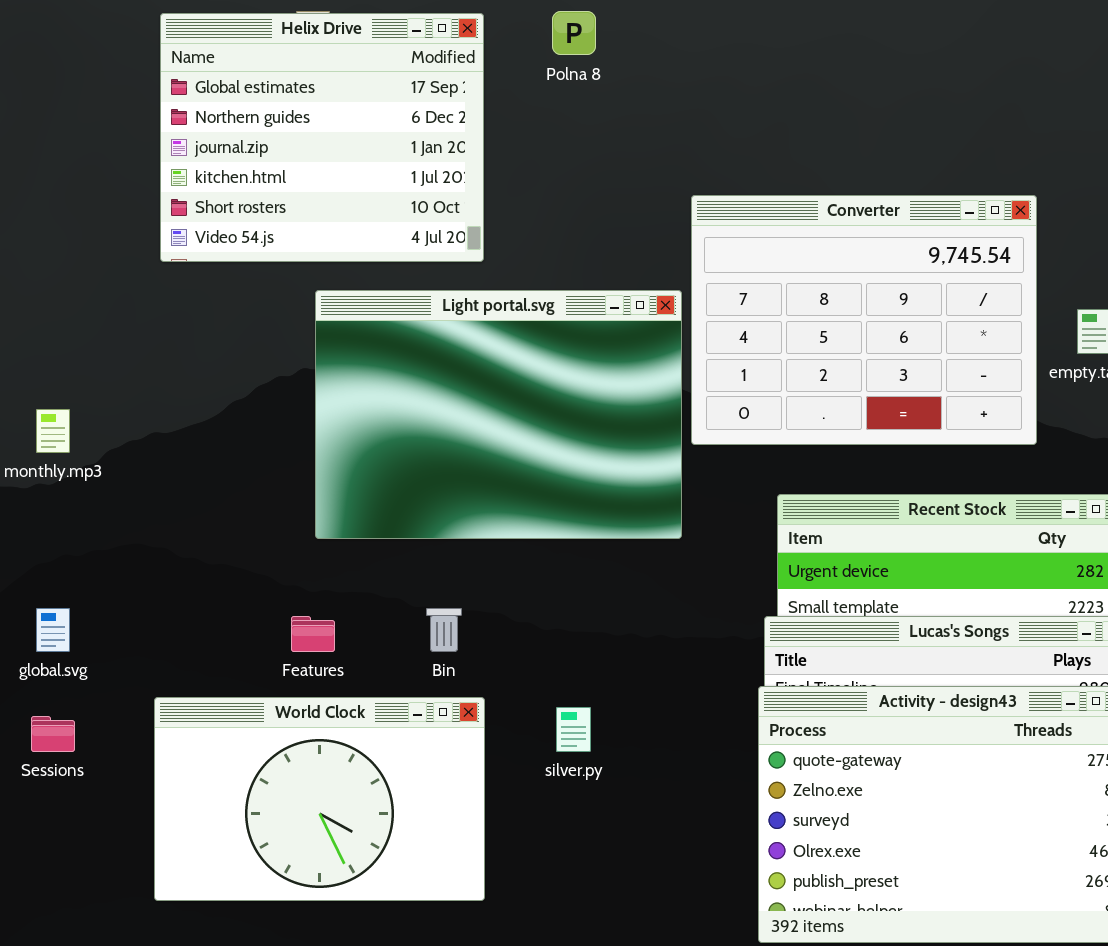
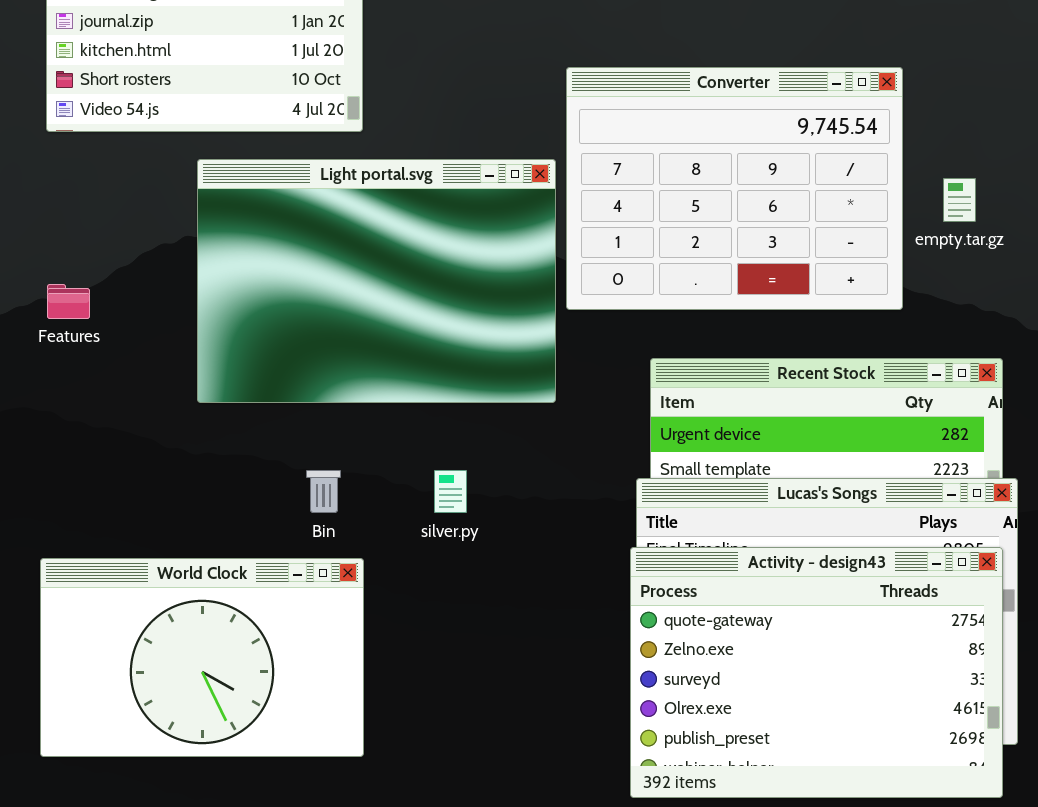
Features: [291,616,335,652] -> [47,284,90,319], moved
silver.py: [556,707,591,752] -> [434,470,467,513], moved

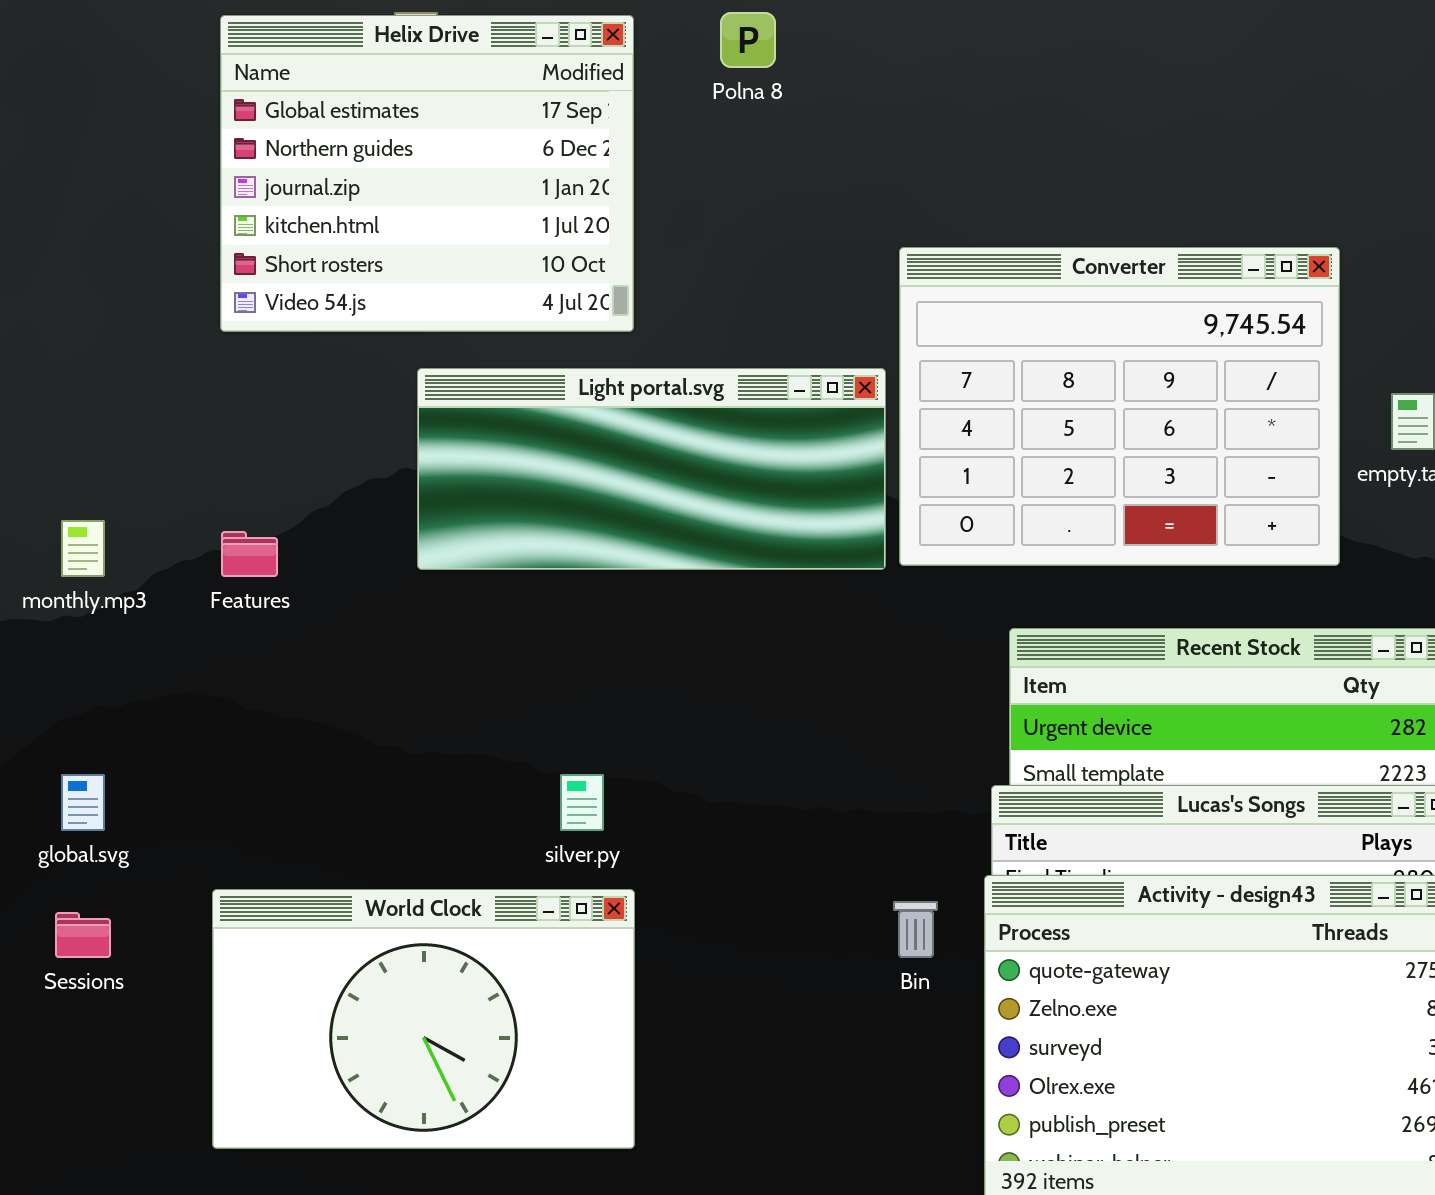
Light portal.svg: [197,159,556,403] -> [417,368,886,570], resized
Bin: [306,470,341,513] -> [893,901,938,958], moved
silver.py: [434,470,467,513] -> [560,774,604,831], moved

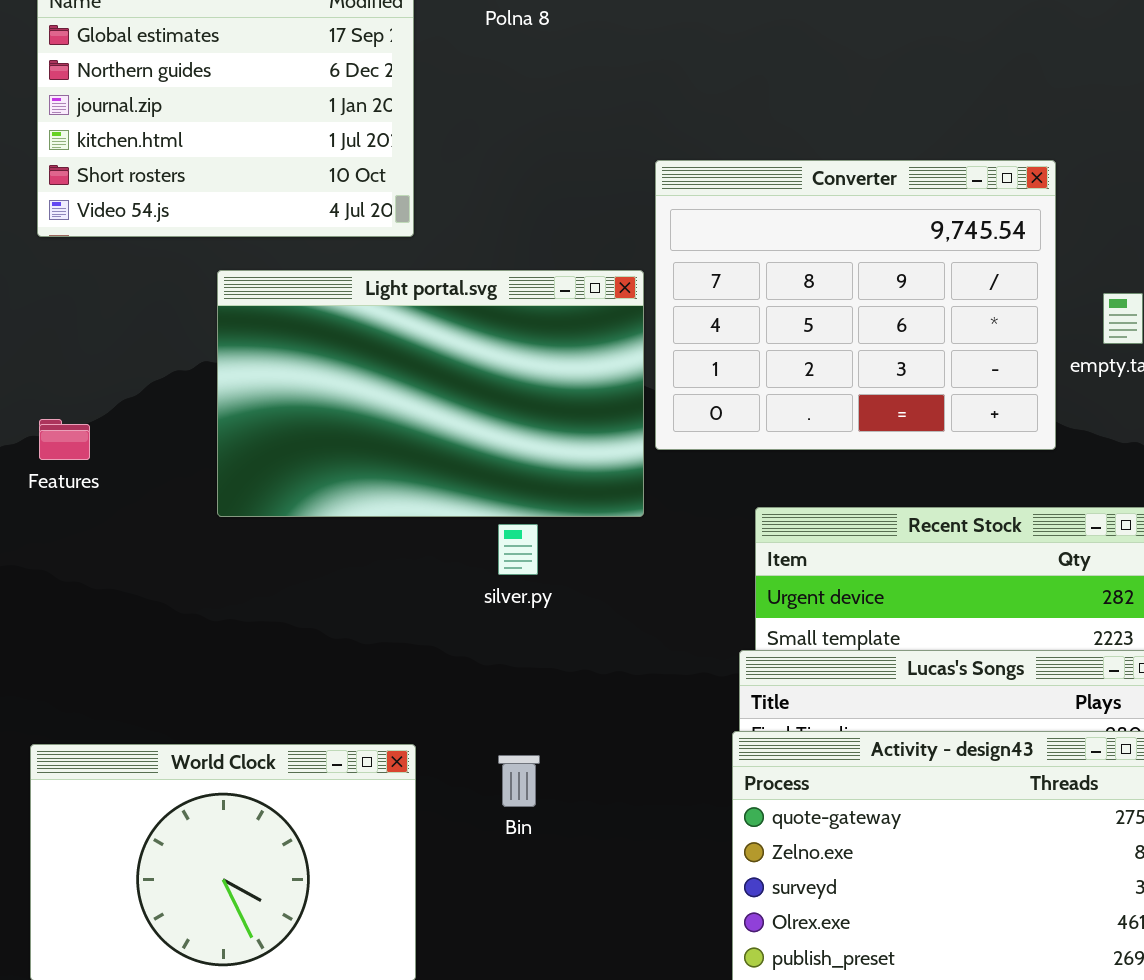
Light portal.svg: [417,368,886,570] -> [217,270,644,517], resized
silver.py: [560,774,604,831] -> [498,524,538,575], moved
Bin: [893,901,938,958] -> [498,755,540,807], moved

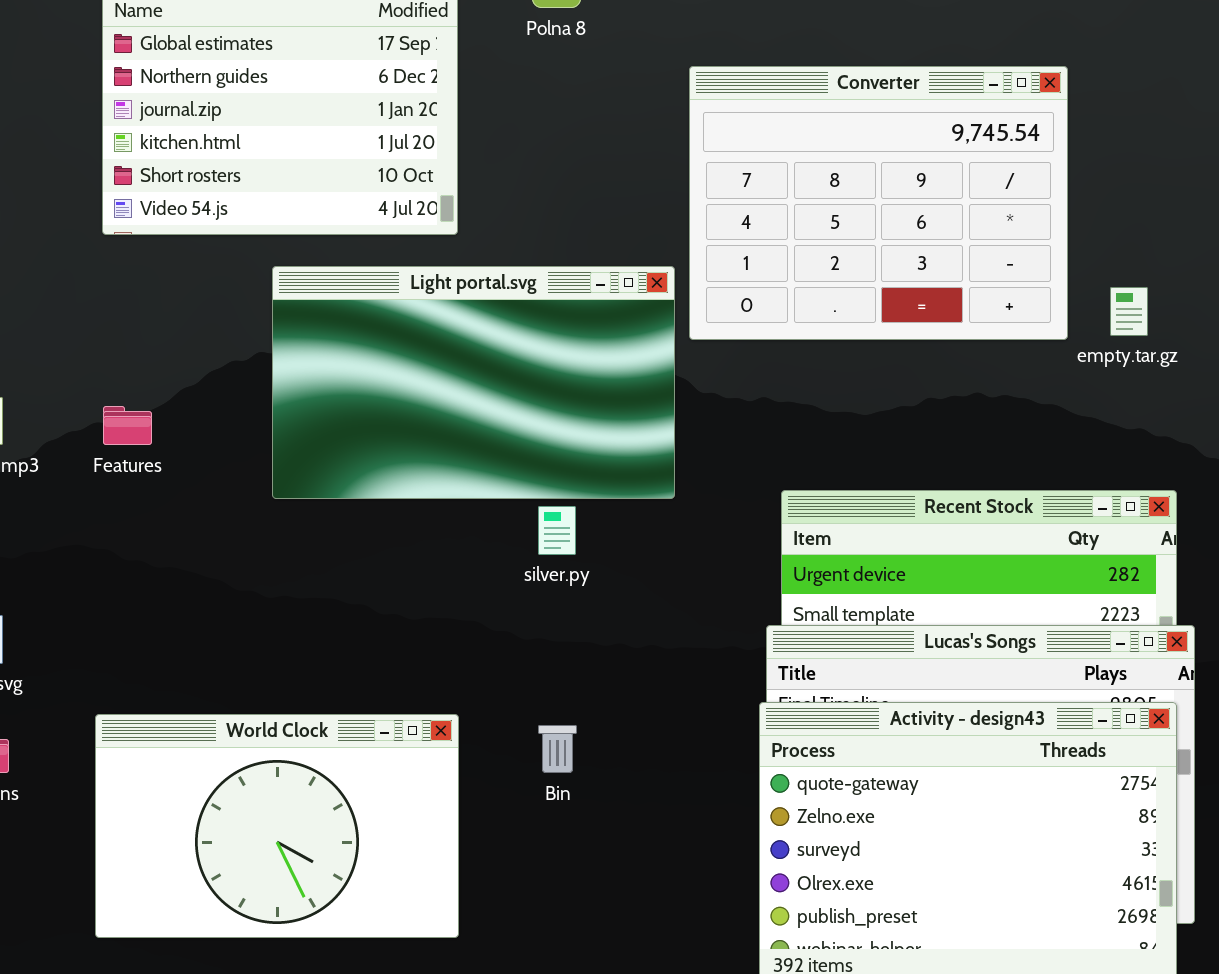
Converter: [655,160,1056,450] -> [689,66,1068,340], moved

